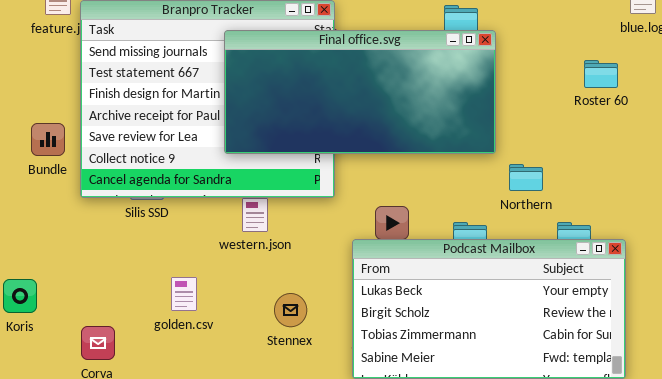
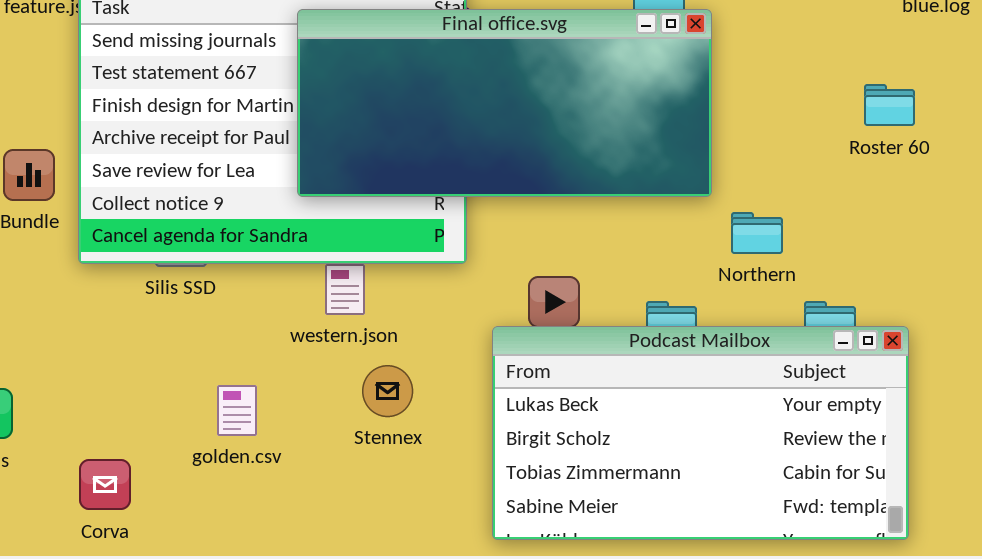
Roster 60: [584,60,618,88] -> [864,84,915,126], moved
Stennex: [274,293,307,327] -> [362,365,413,417], moved

